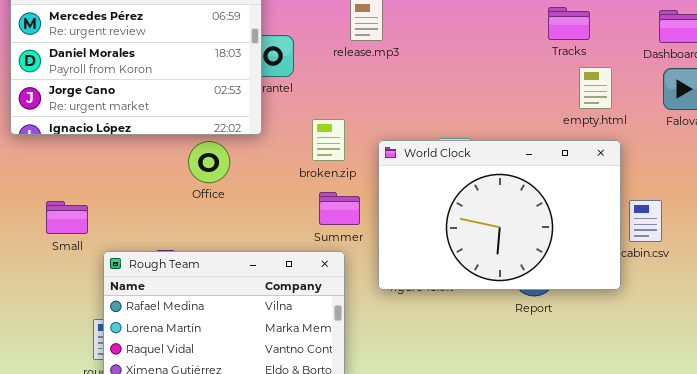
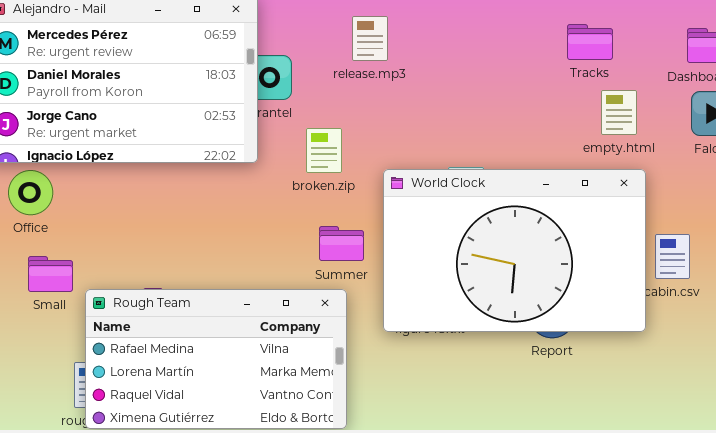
broken.zip: [312,119,345,161] -> [306,128,342,173], moved
Office: [188,141,230,183] -> [8,170,53,215], moved
Small: [46,201,88,234] -> [28,256,73,292], moved

